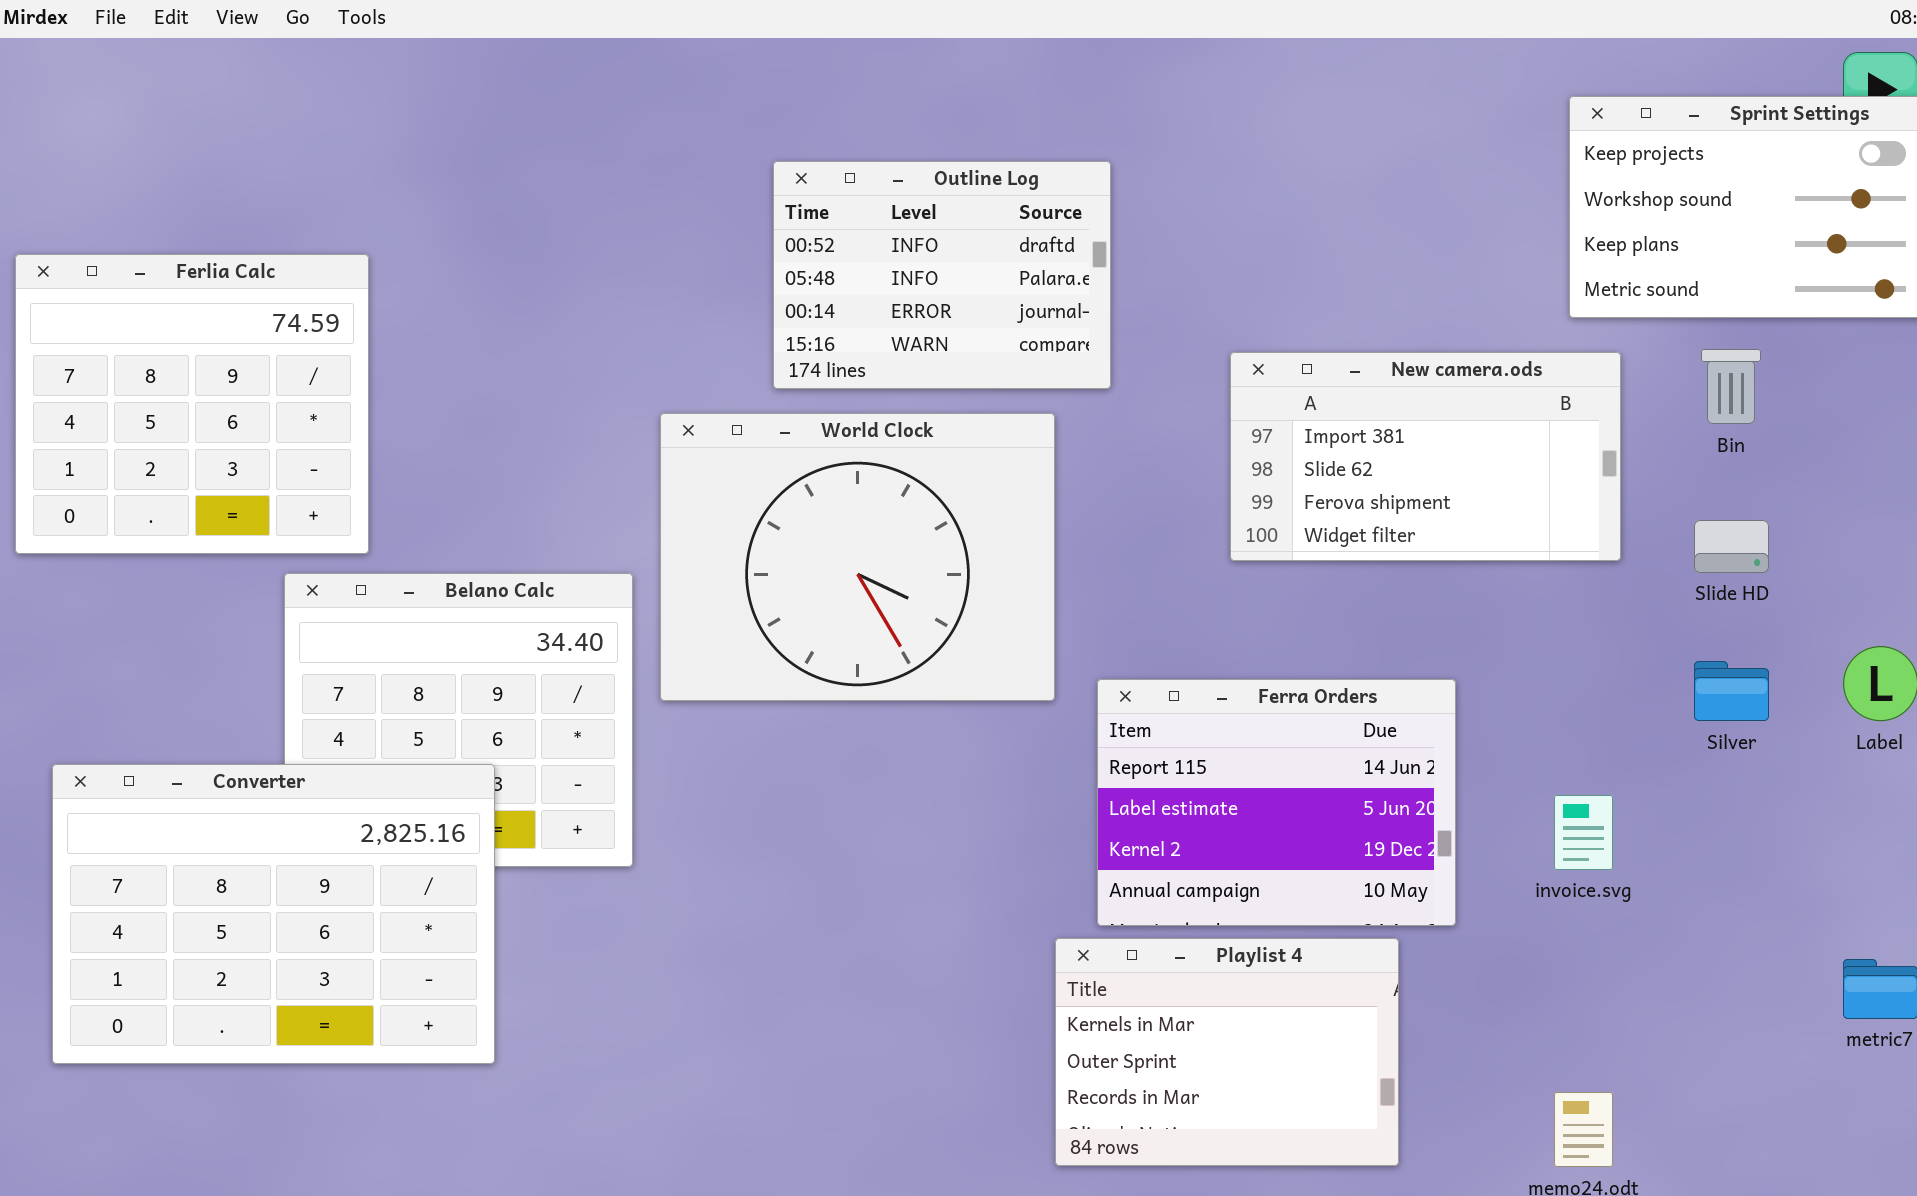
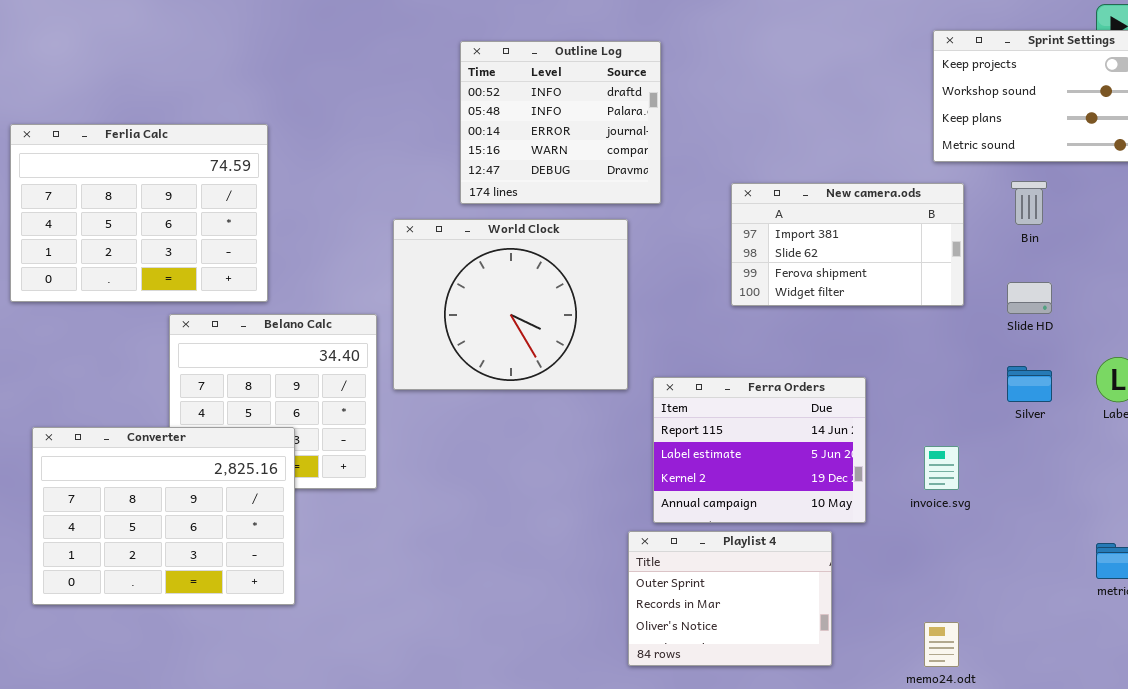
Outline Log: [773,161,1111,389] -> [460,41,661,204], resized
Ferlia Calc: [15,254,369,554] -> [10,124,268,302], resized
Playlist 4: [1055,938,1399,1166] -> [628,531,832,666], scrolled down 1 row

